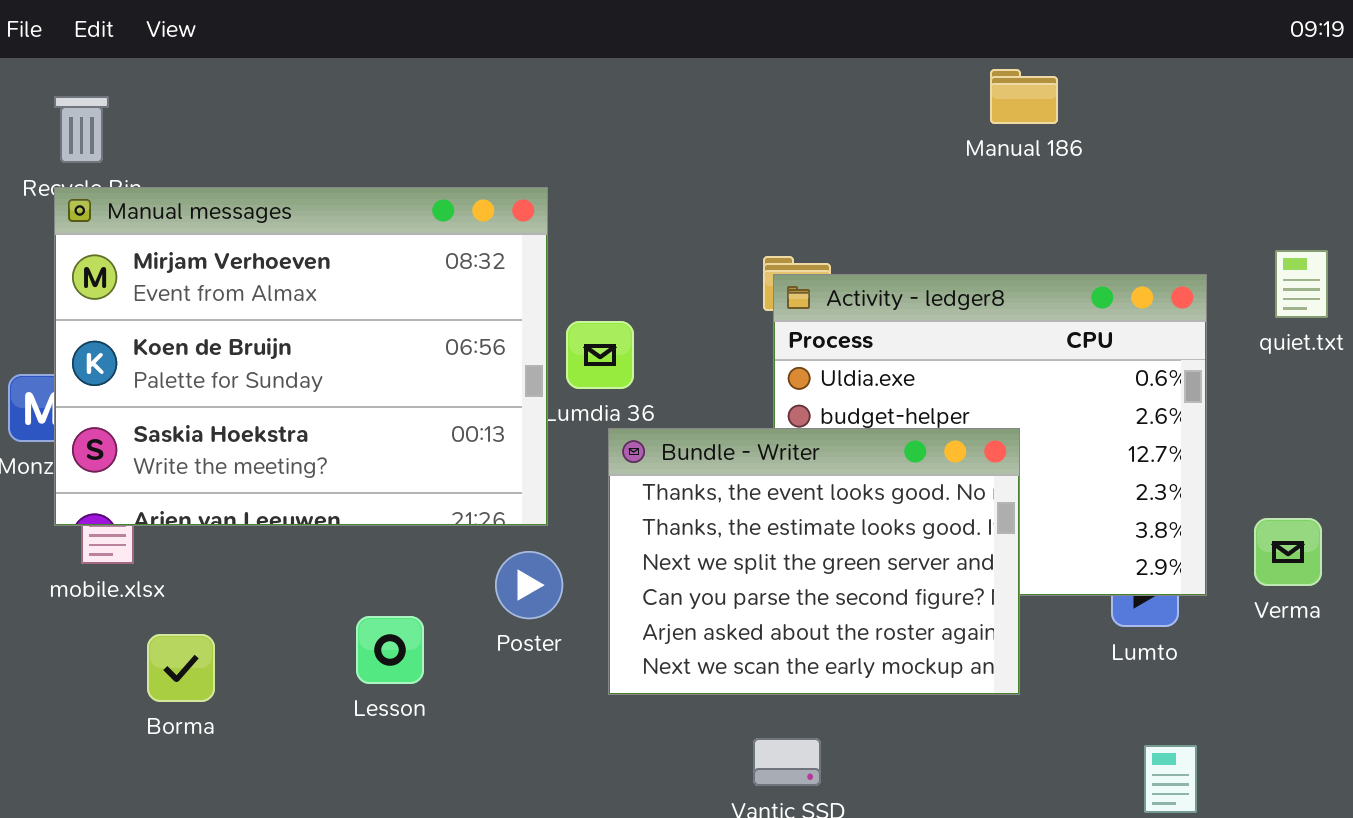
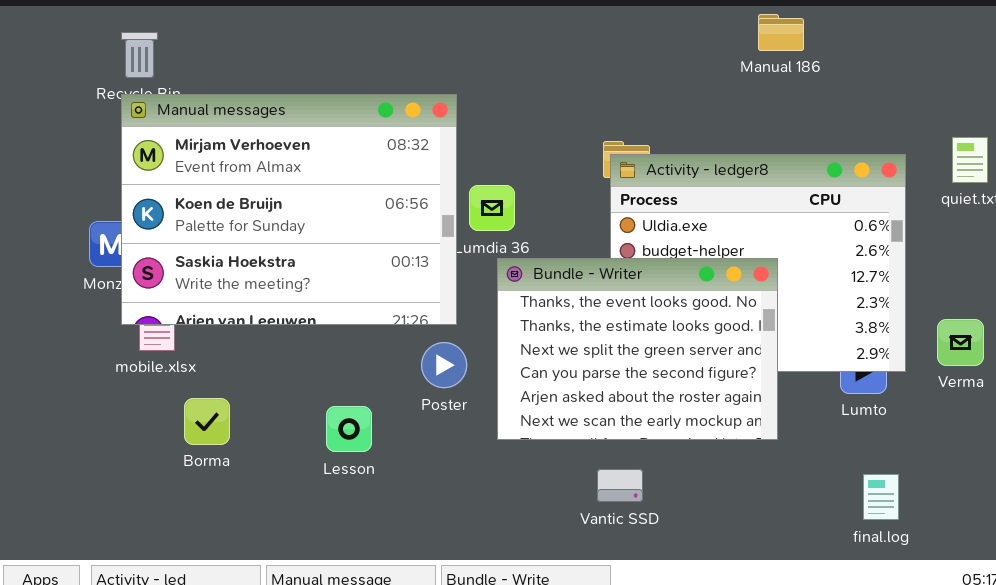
Lesson: [356,616,424,684] -> [326,406,372,452], moved

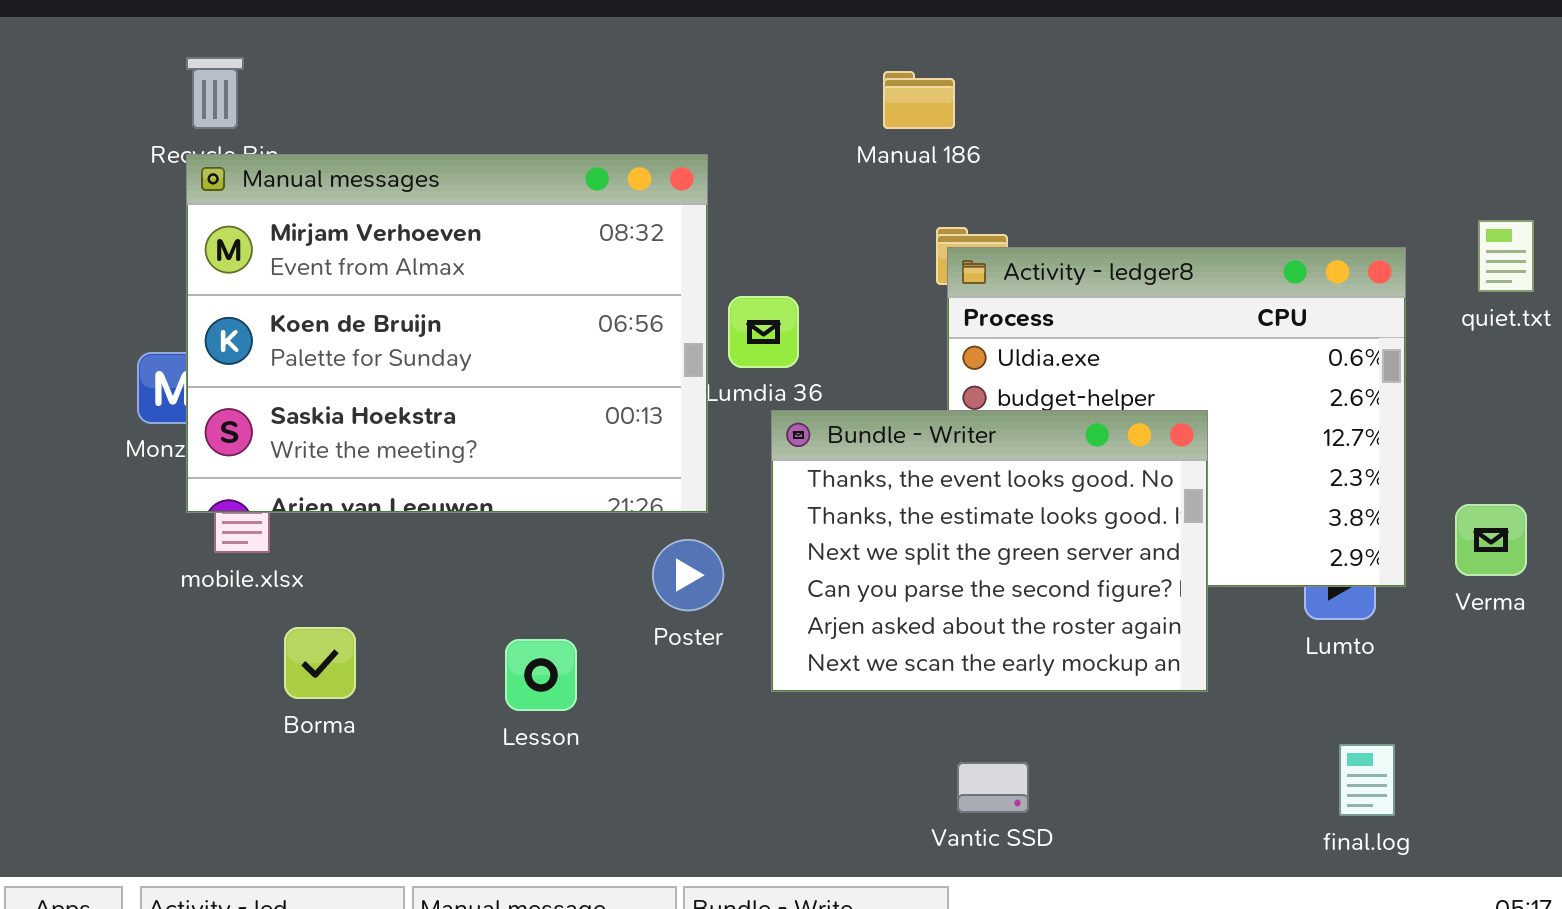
Manual 186: [758,14,804,51] -> [883,71,955,129], moved
Vantic SSD: [597,469,643,502] -> [957,762,1029,813], moved

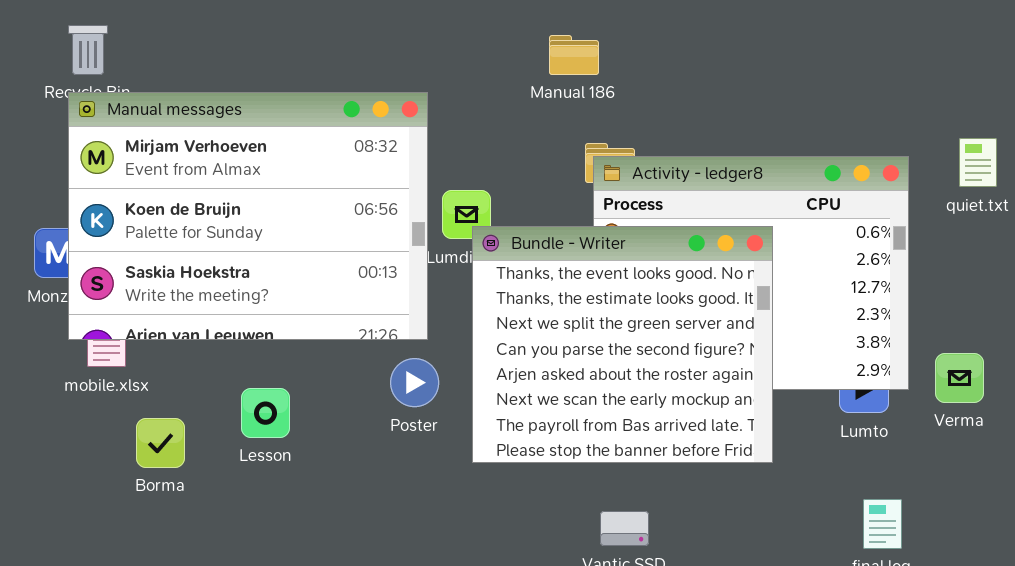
Bundle - Writer: [771,410,1208,692] -> [472,226,773,463], resized
Verma: [1455,504,1527,576] -> [935,353,984,403], moved
Lesson: [505,639,577,711] -> [241,388,290,438], moved

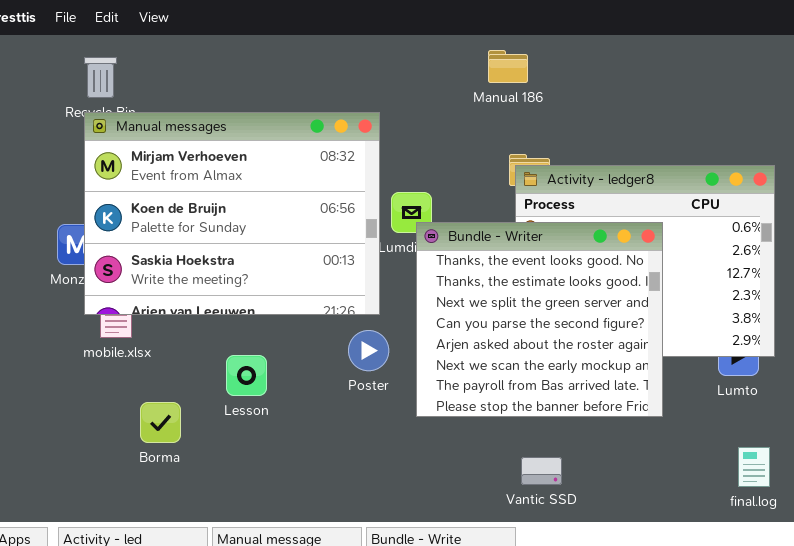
Manual 186: [549,35,599,75] -> [488,50,528,83], moved
Borma: [136,418,185,468] -> [140,402,181,443], moved

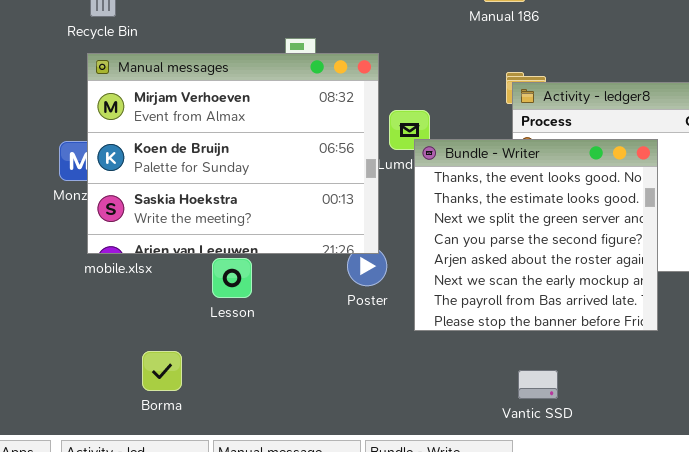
Manual messages: [84,112,380,315] -> [87,53,379,254], moved
Lesson: [226,355,267,396] -> [212,258,252,298], moved
Borma: [140,402,181,443] -> [142,351,182,391], moved

